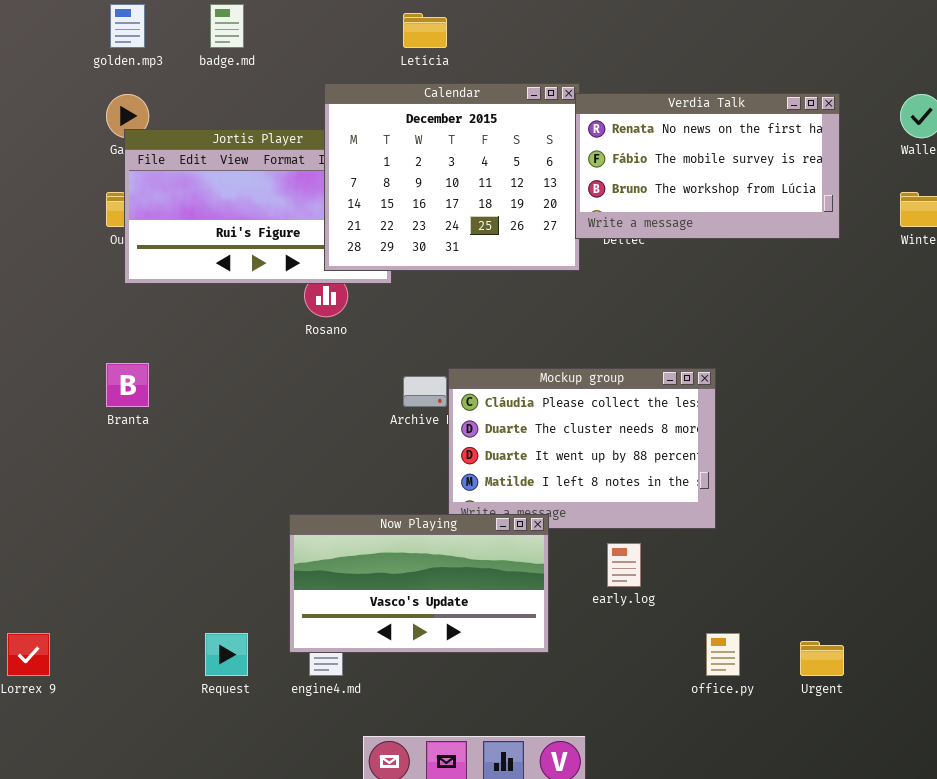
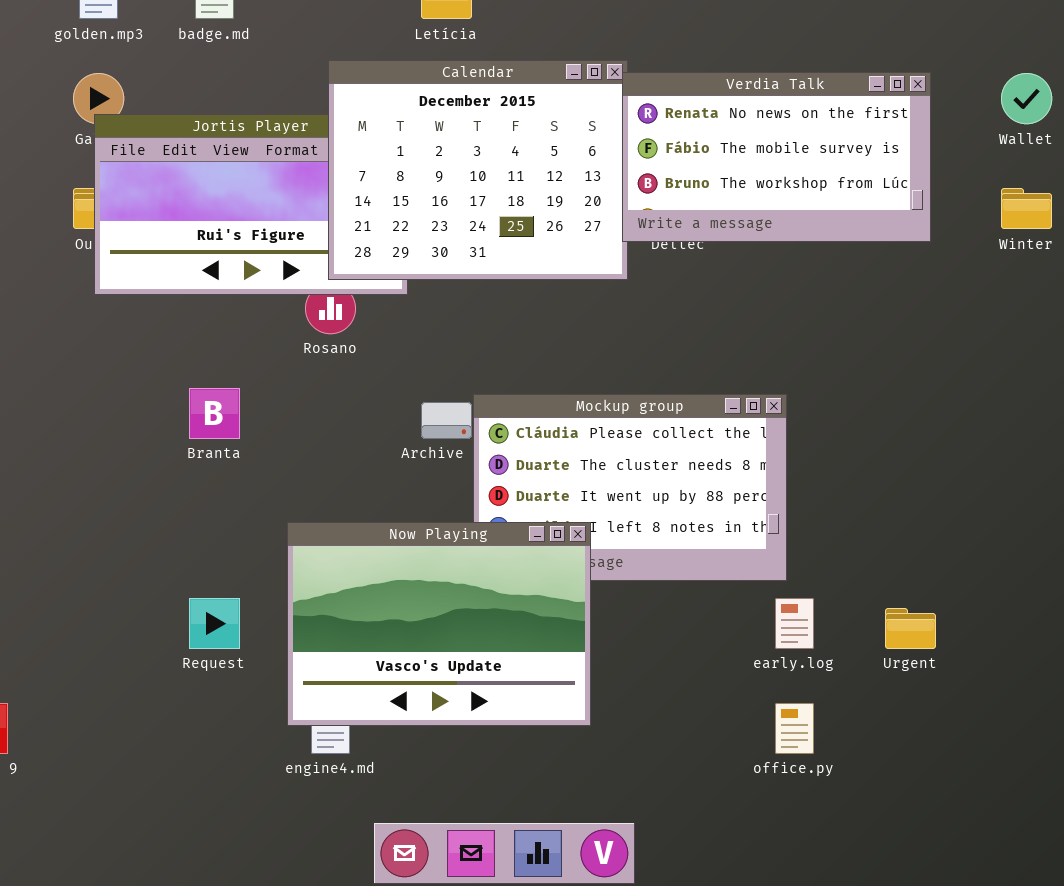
Branta: [106,363,149,407] -> [189,388,240,439], moved
Now Playing: [289,514,549,653] -> [287,522,591,726], resized
early.log: [607,543,641,587] -> [775,598,814,649], moved
Request: [205,633,248,676] -> [189,598,240,649], moved
Urgent: [800,641,844,676] -> [885,608,936,649], moved

